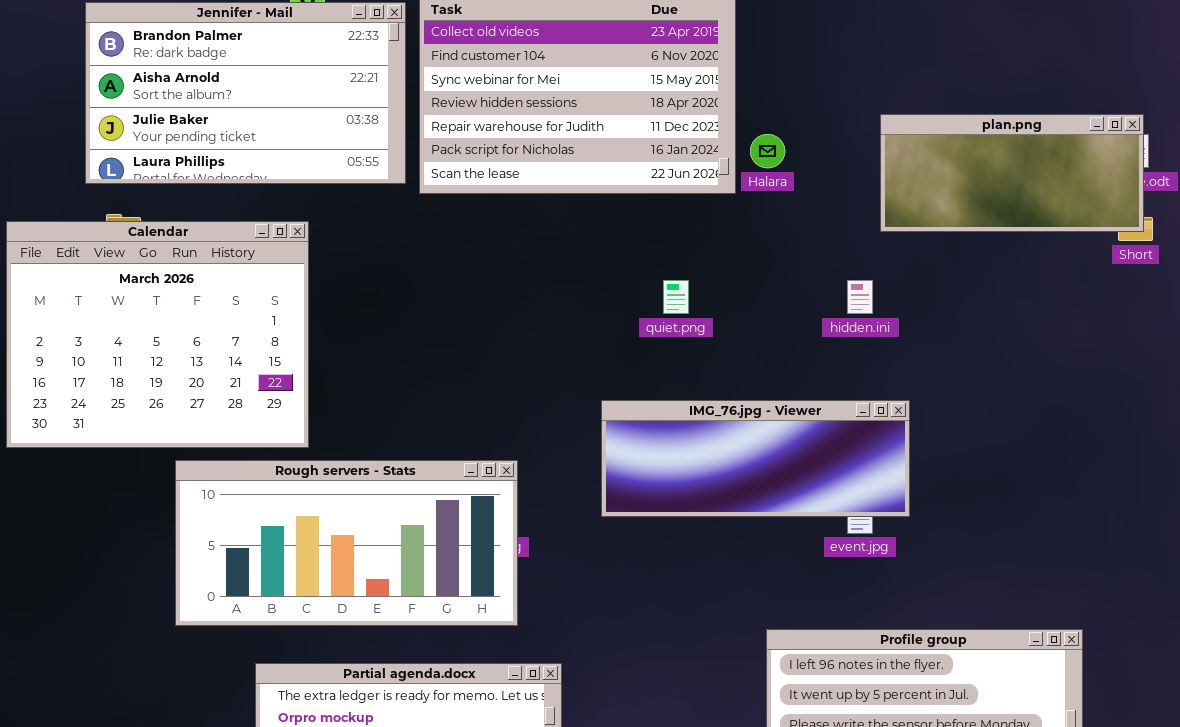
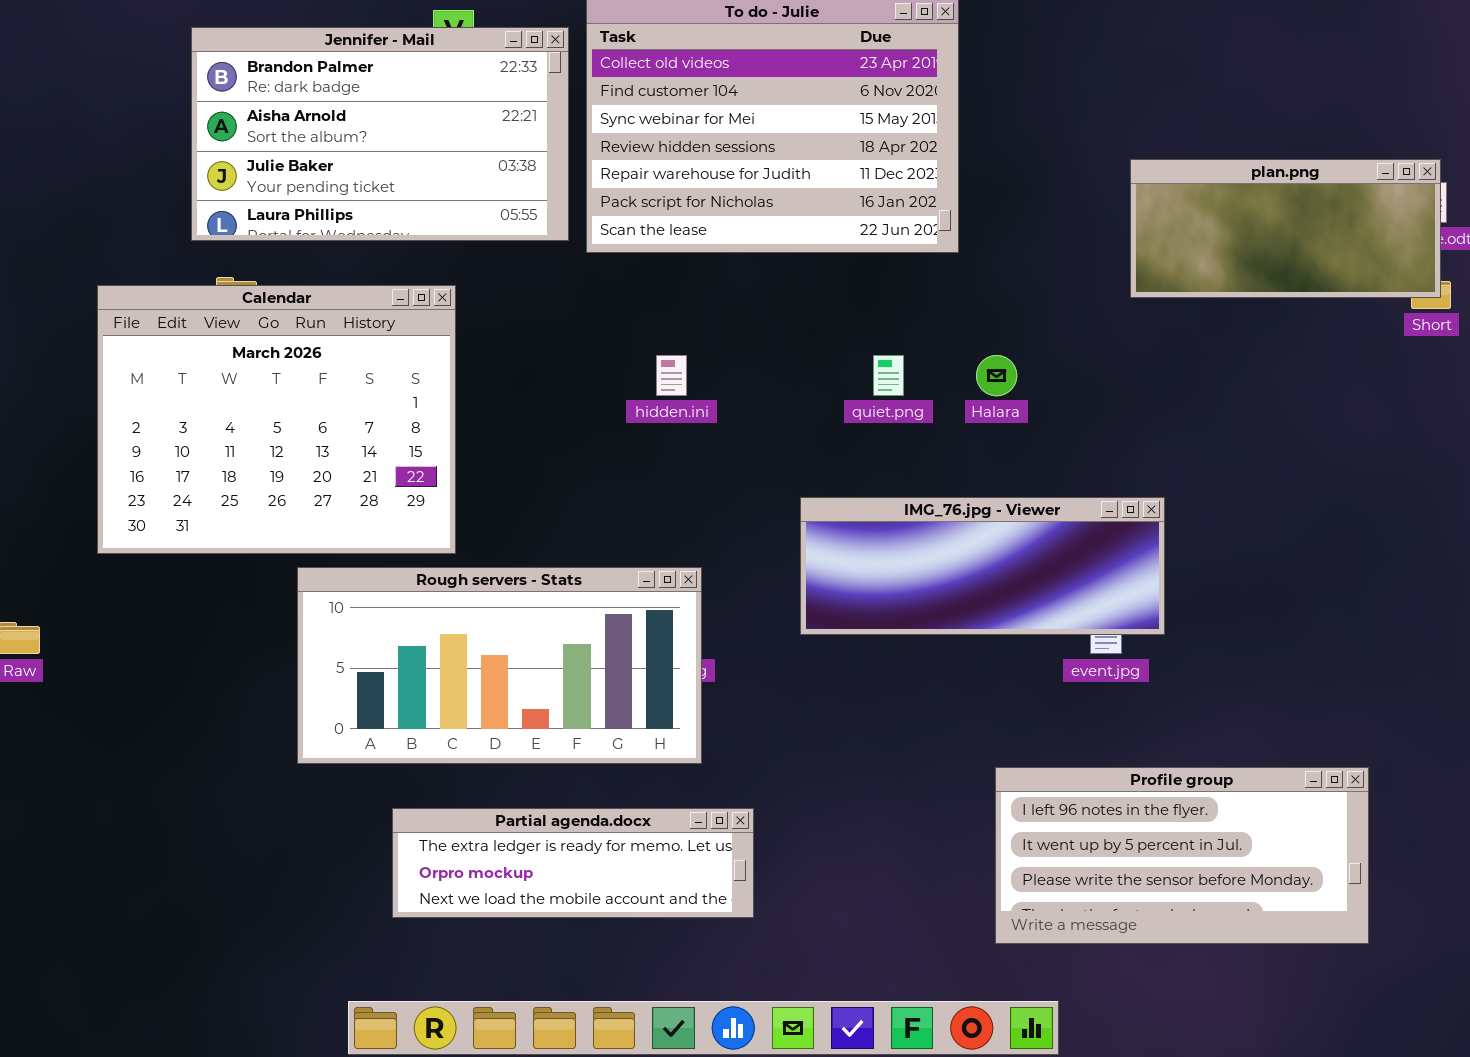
Halara: [750,134,785,168] -> [976,355,1017,396], moved
hidden.ini: [847,280,873,314] -> [656,355,687,396], moved

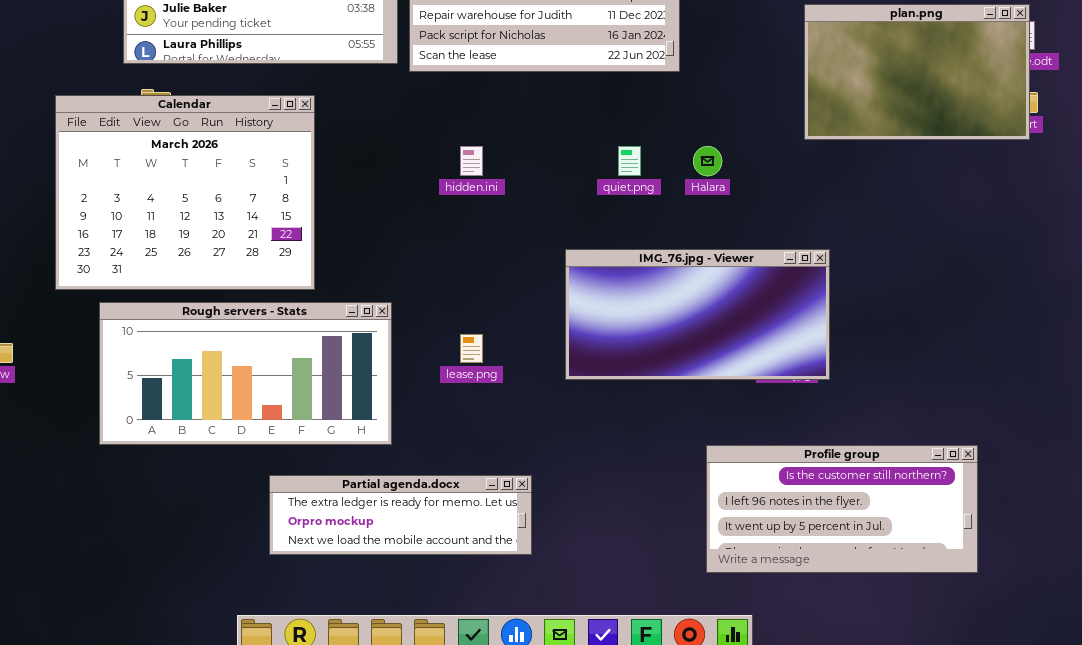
plan.png: [1130,159,1441,298] -> [804,4,1030,140], resized
IMG_76.jpg - Viewer: [800,497,1165,635] -> [565,249,830,380], resized
Rough servers - Stats: [297,567,702,764] -> [99,302,392,445], moved
Profile group: [995,767,1369,944] -> [706,445,978,573], scrolled up 1 row

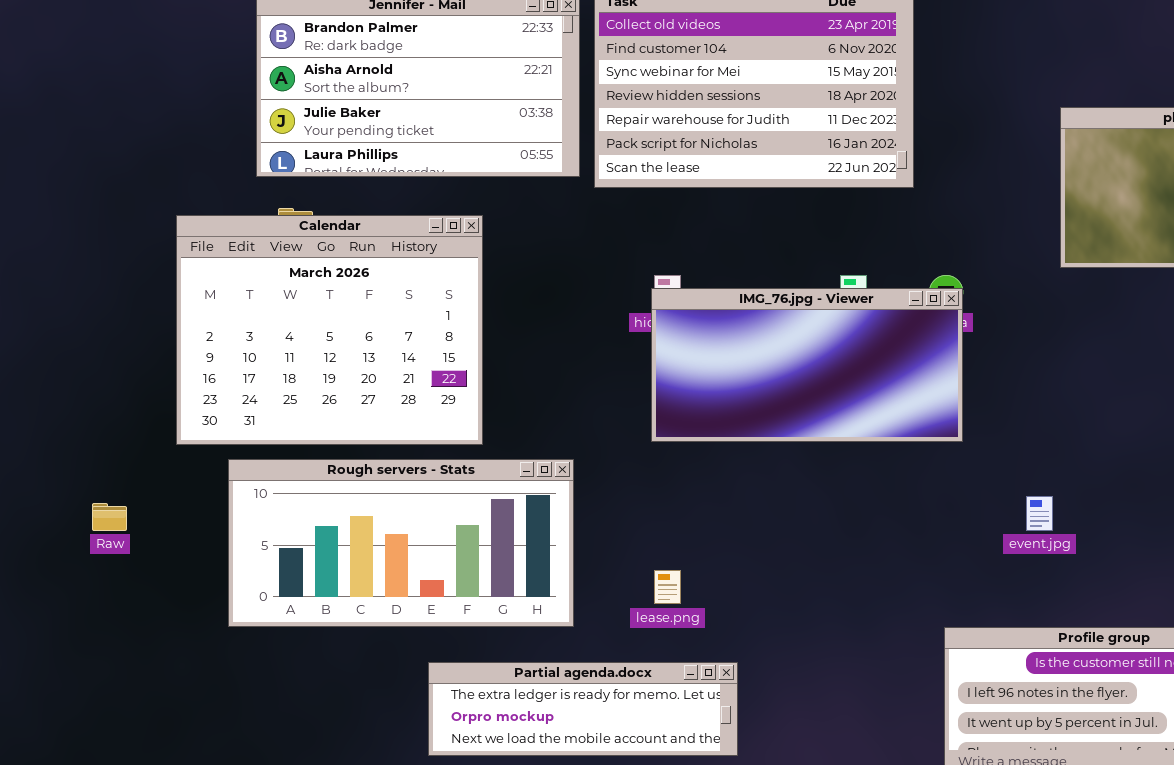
IMG_76.jpg - Viewer: [565,249,830,380] -> [651,288,963,442], moved
lease.png: [460,334,483,363] -> [654,570,681,604], moved

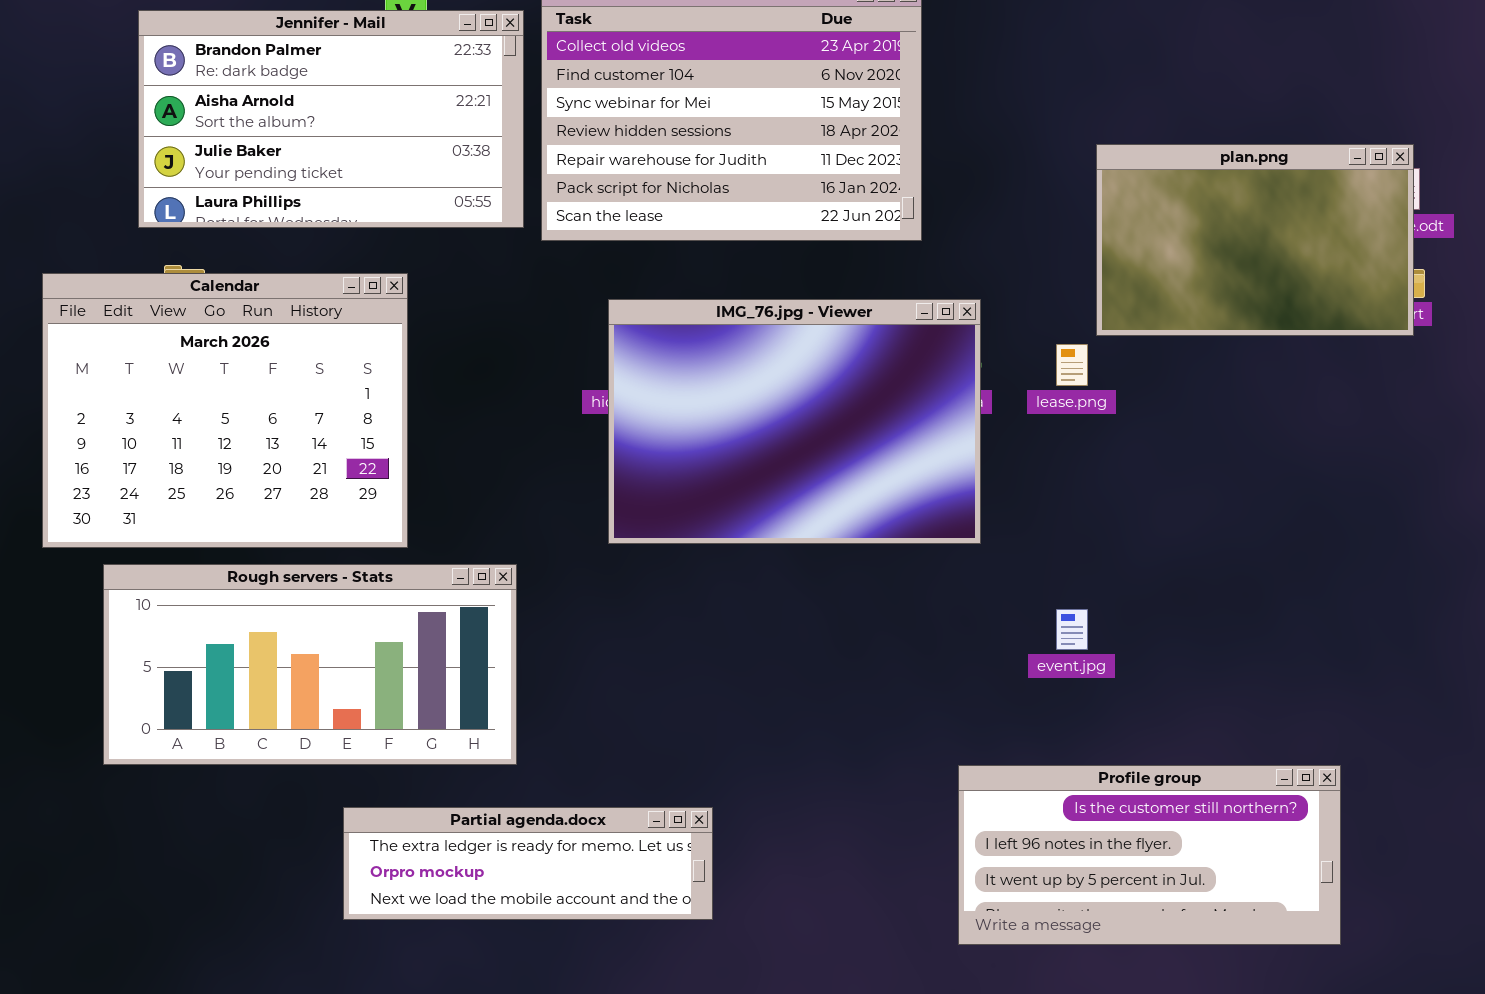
IMG_76.jpg - Viewer: [651,288,963,442] -> [608,299,981,544], resized
lease.png: [654,570,681,604] -> [1056,344,1088,386], moved

